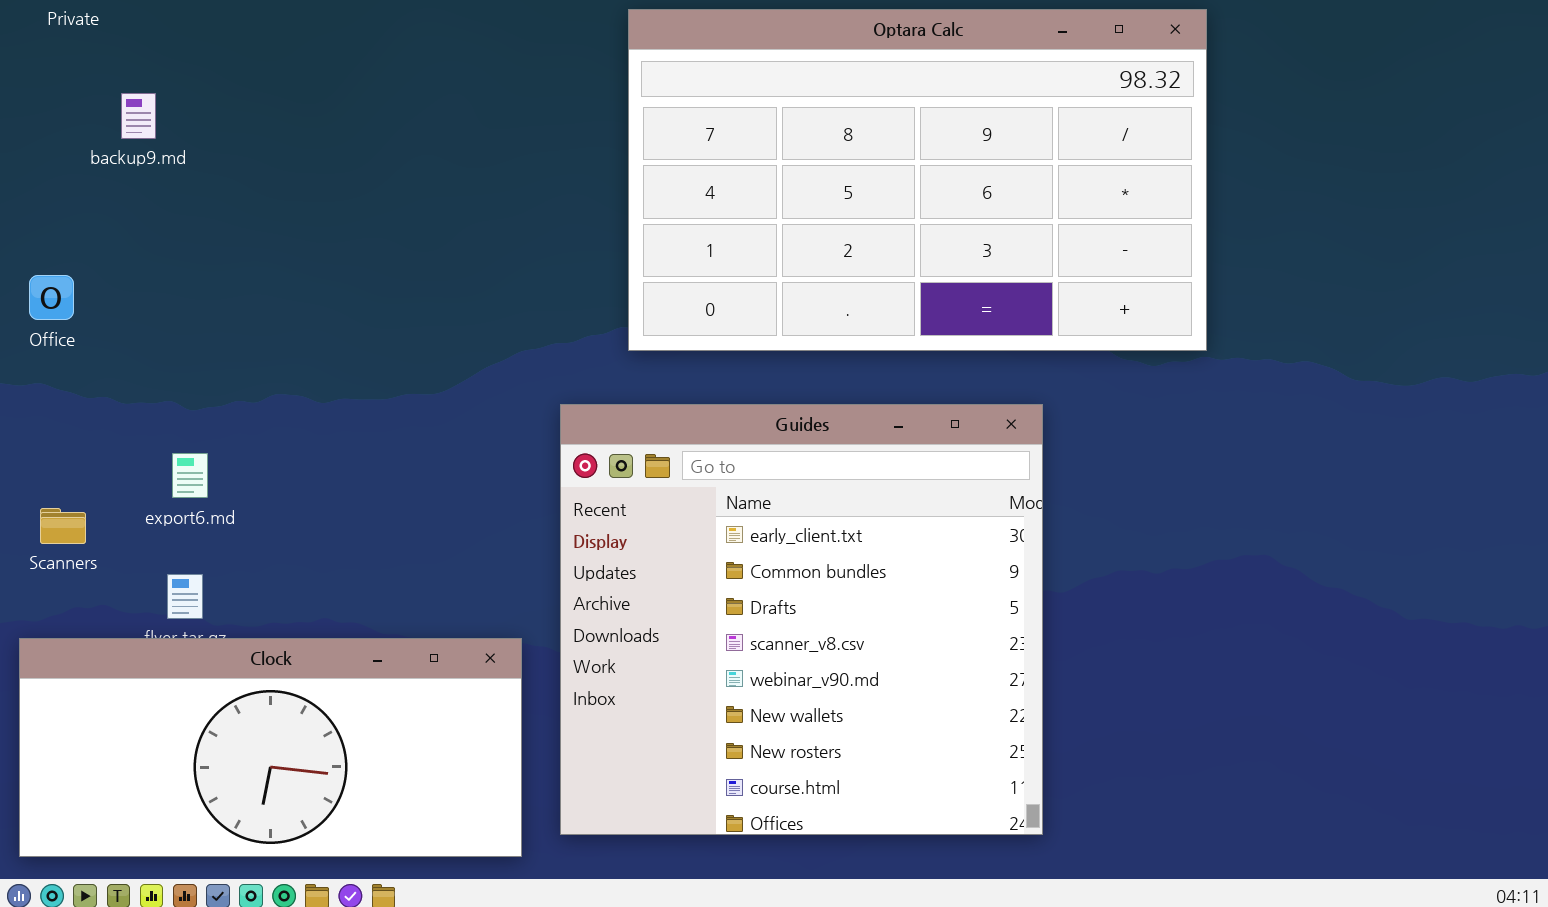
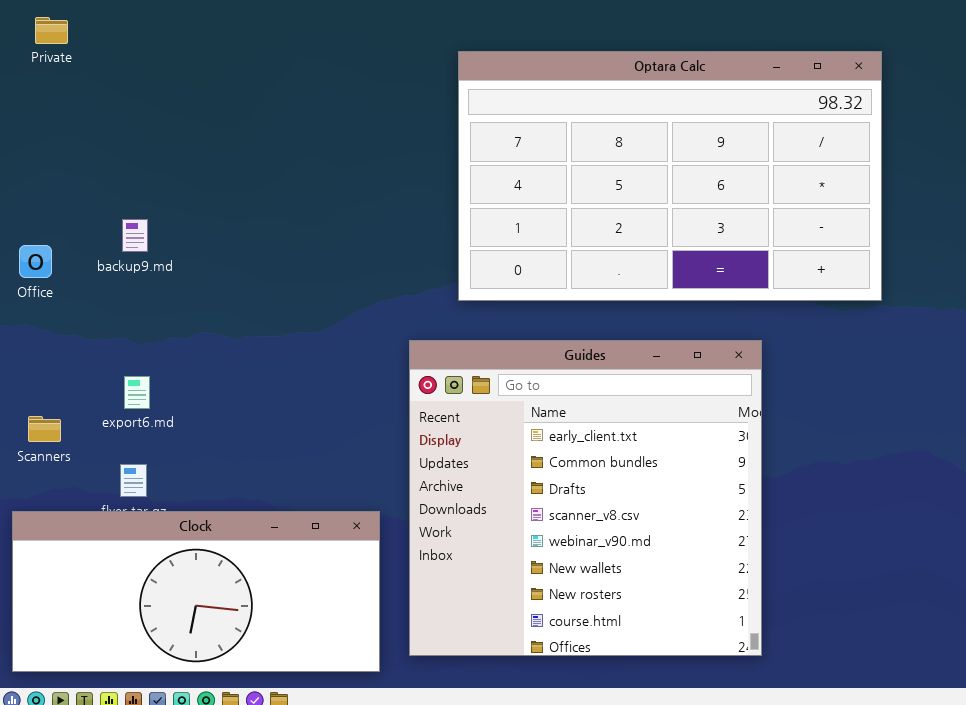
backup9.md: [121,93,156,139] -> [122,219,148,252], moved

